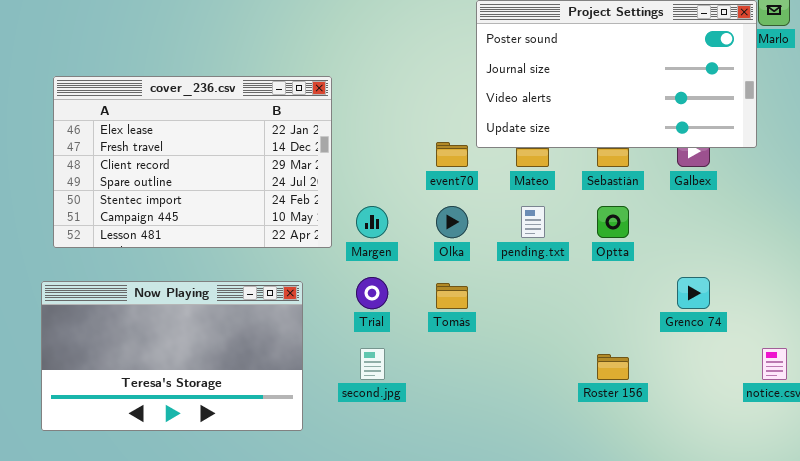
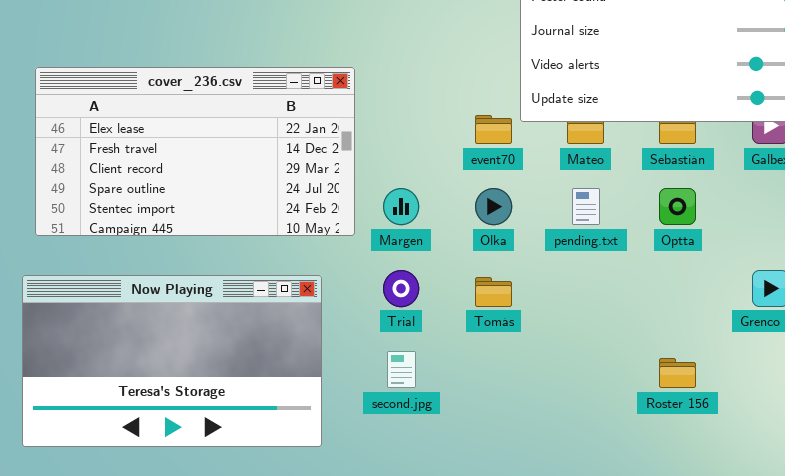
cover_236.csv: [53,76,332,248] -> [35,67,355,236], resized

